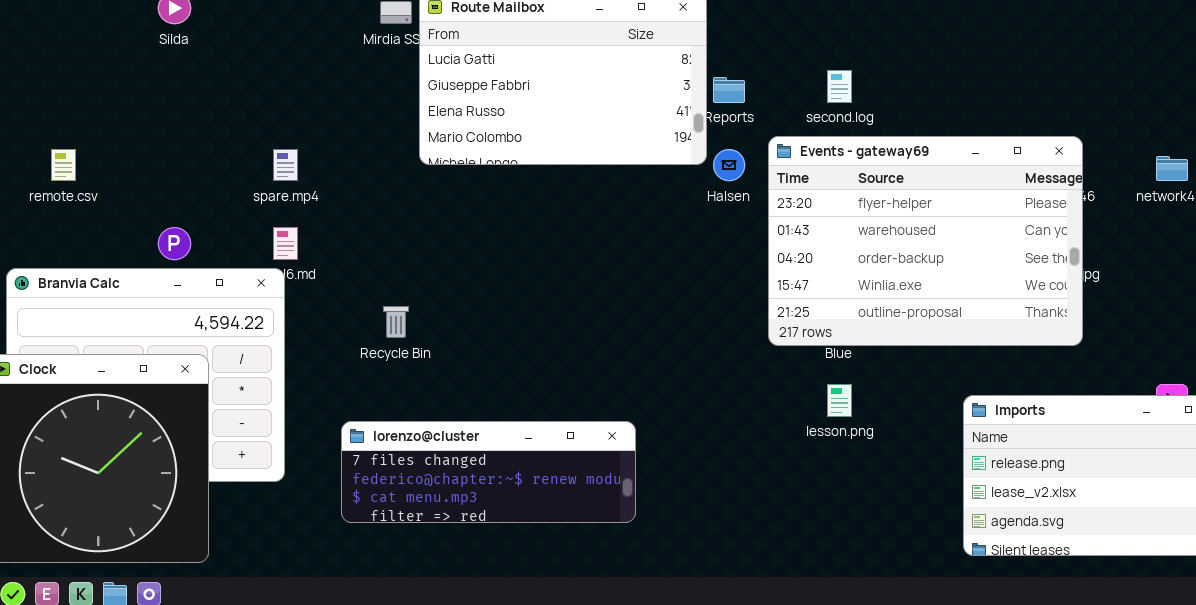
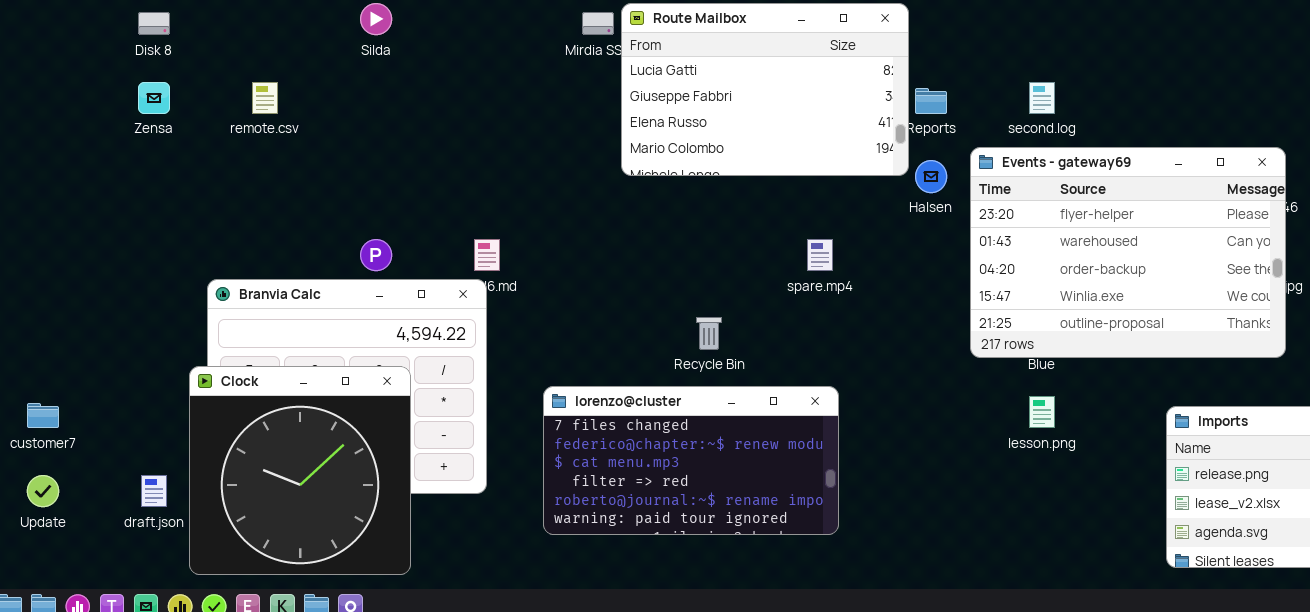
remote.csv: [51,149,76,181] -> [252,82,278,114], moved
spare.mp4: [273,149,298,181] -> [807,239,833,271], moved
Recycle Bin: [383,306,409,338] -> [696,317,722,350], moved
lorenzo@cluster: [341,421,636,523] -> [543,386,839,535], resized

